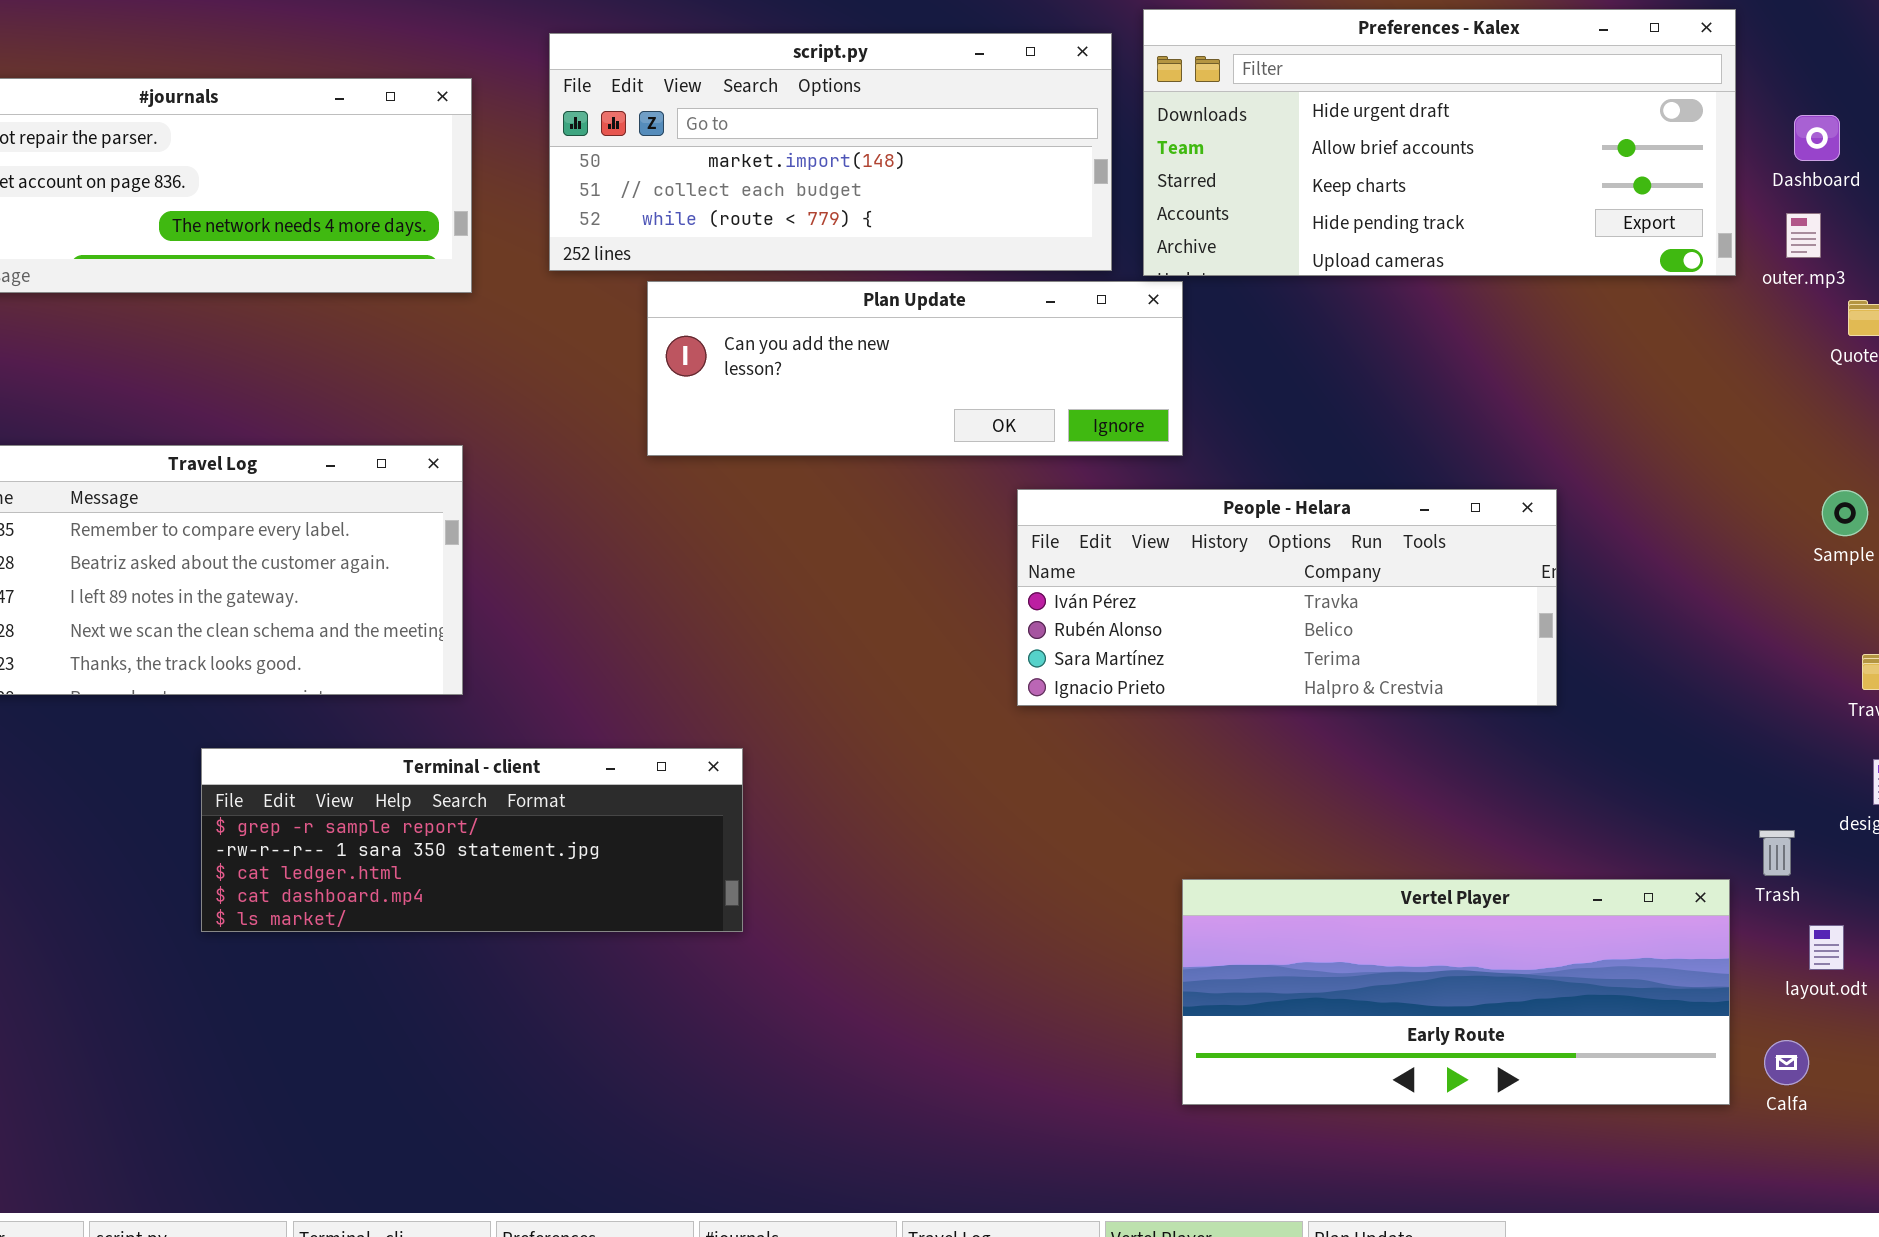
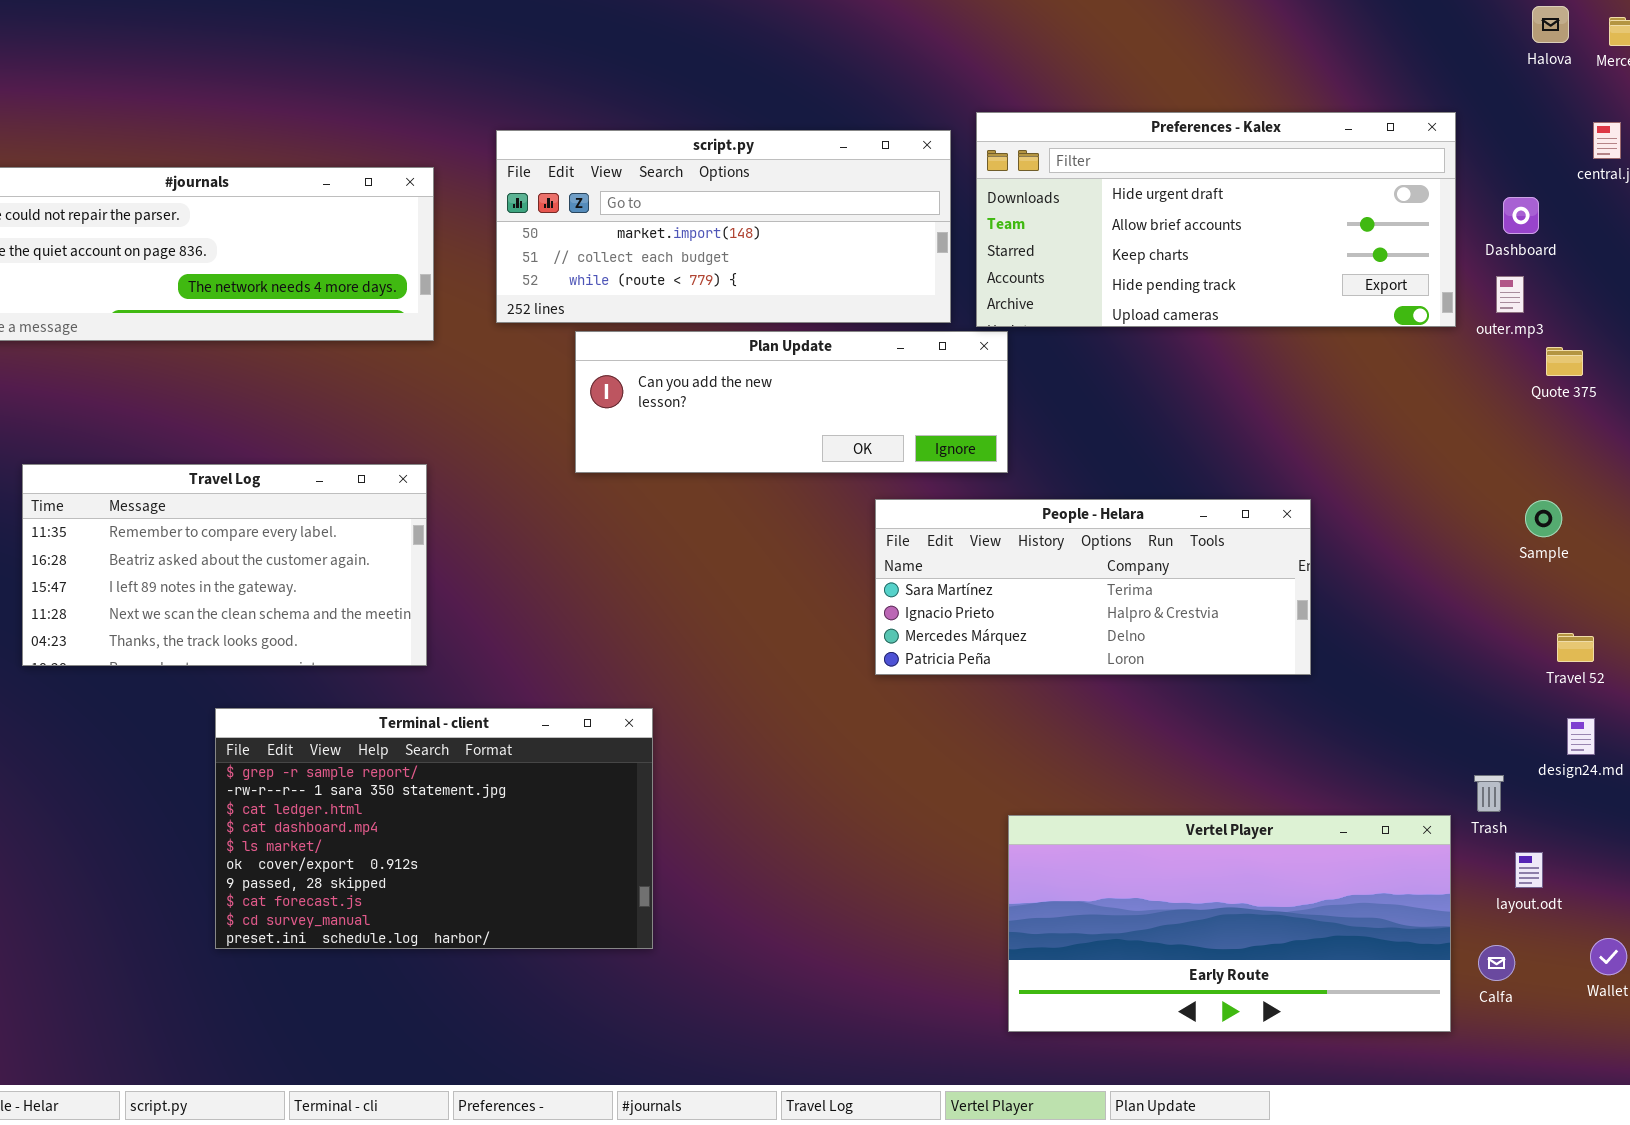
People - Helara: [1017,489,1557,706] -> [875,499,1311,675], scrolled down 2 rows
Terminal - client: [201,748,743,932] -> [215,708,653,949], resized
Vertel Player: [1182,879,1730,1105] -> [1008,815,1451,1032], resized

